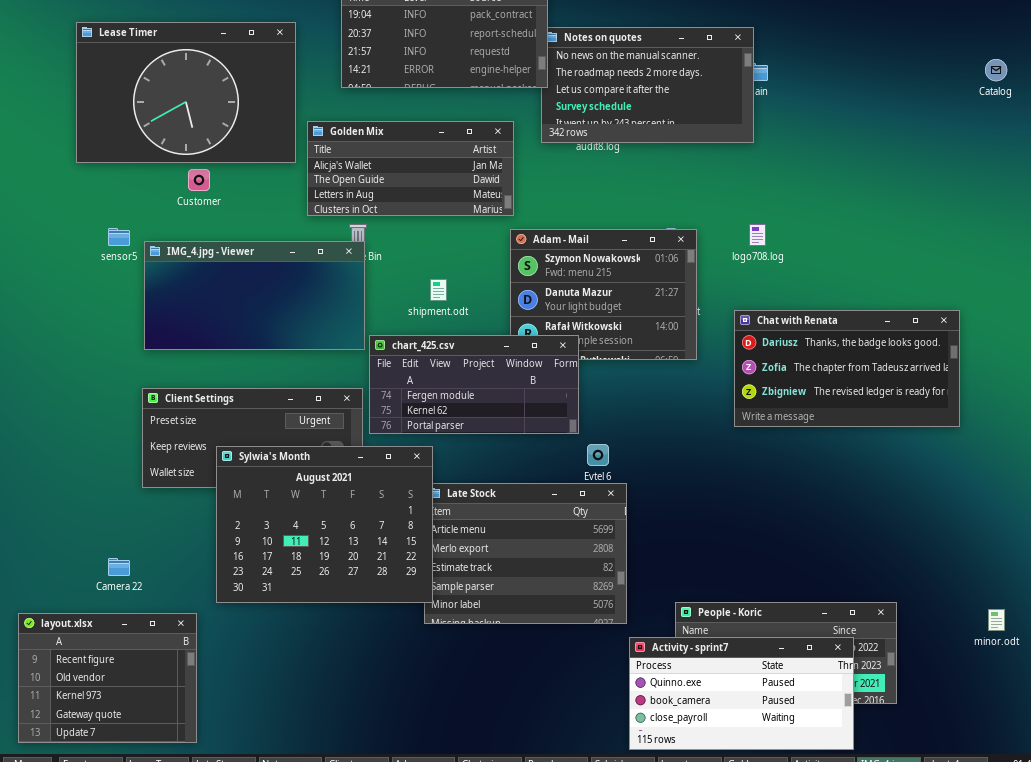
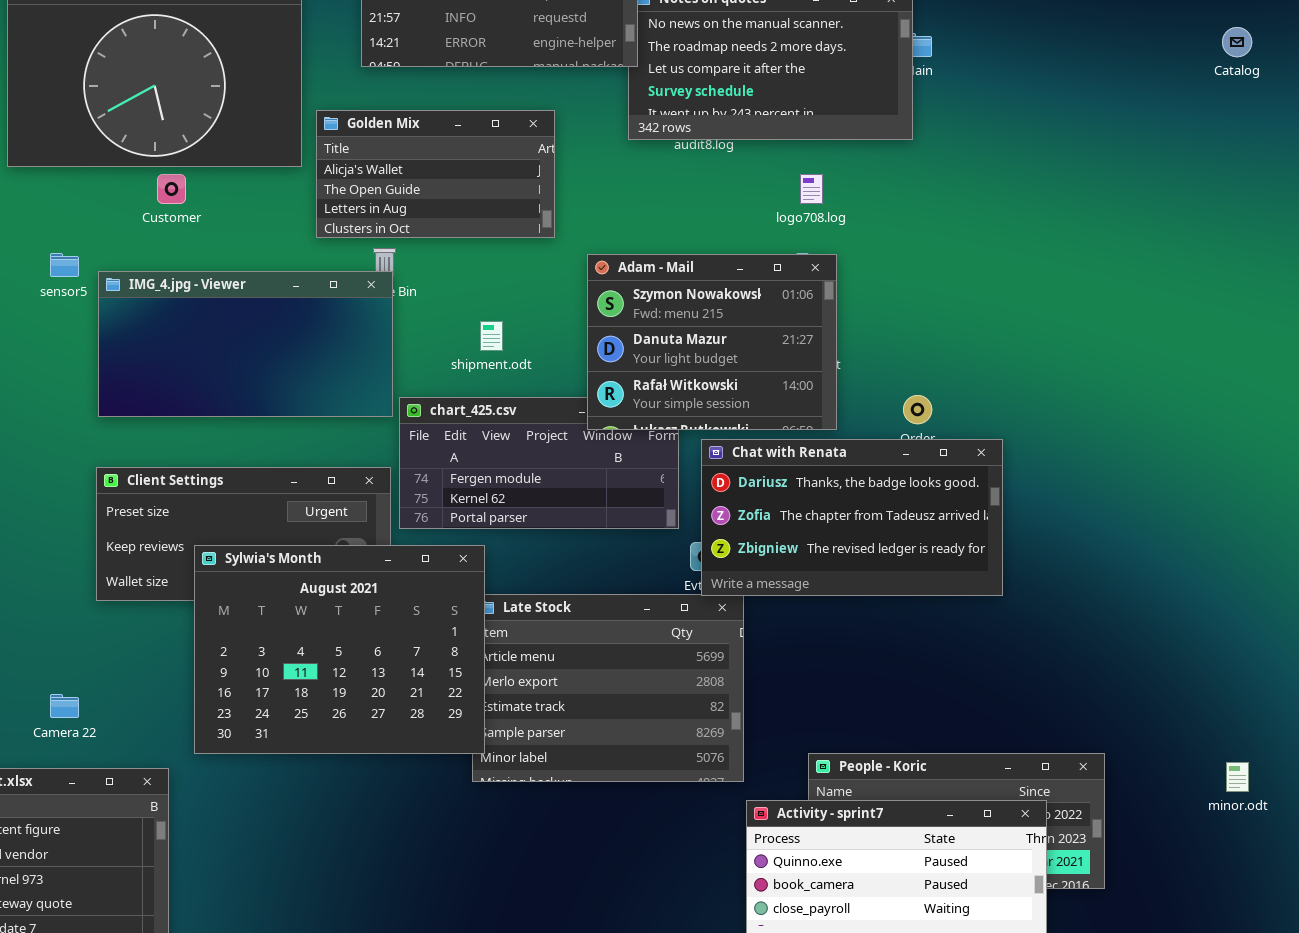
Golden Mix: [307,121,514,216] -> [316,110,555,238], resized
logo708.log: [749,224,766,246] -> [800,174,823,204], moved
Adam - Mail: [510,229,697,360] -> [587,254,837,430], raised
Chat with Renata: [734,310,960,427] -> [701,439,1003,596], moved

